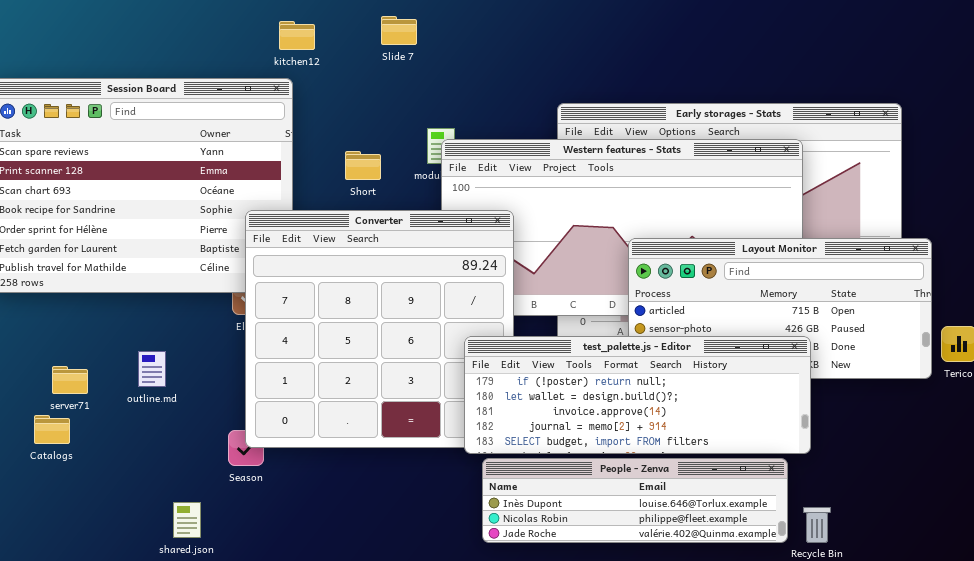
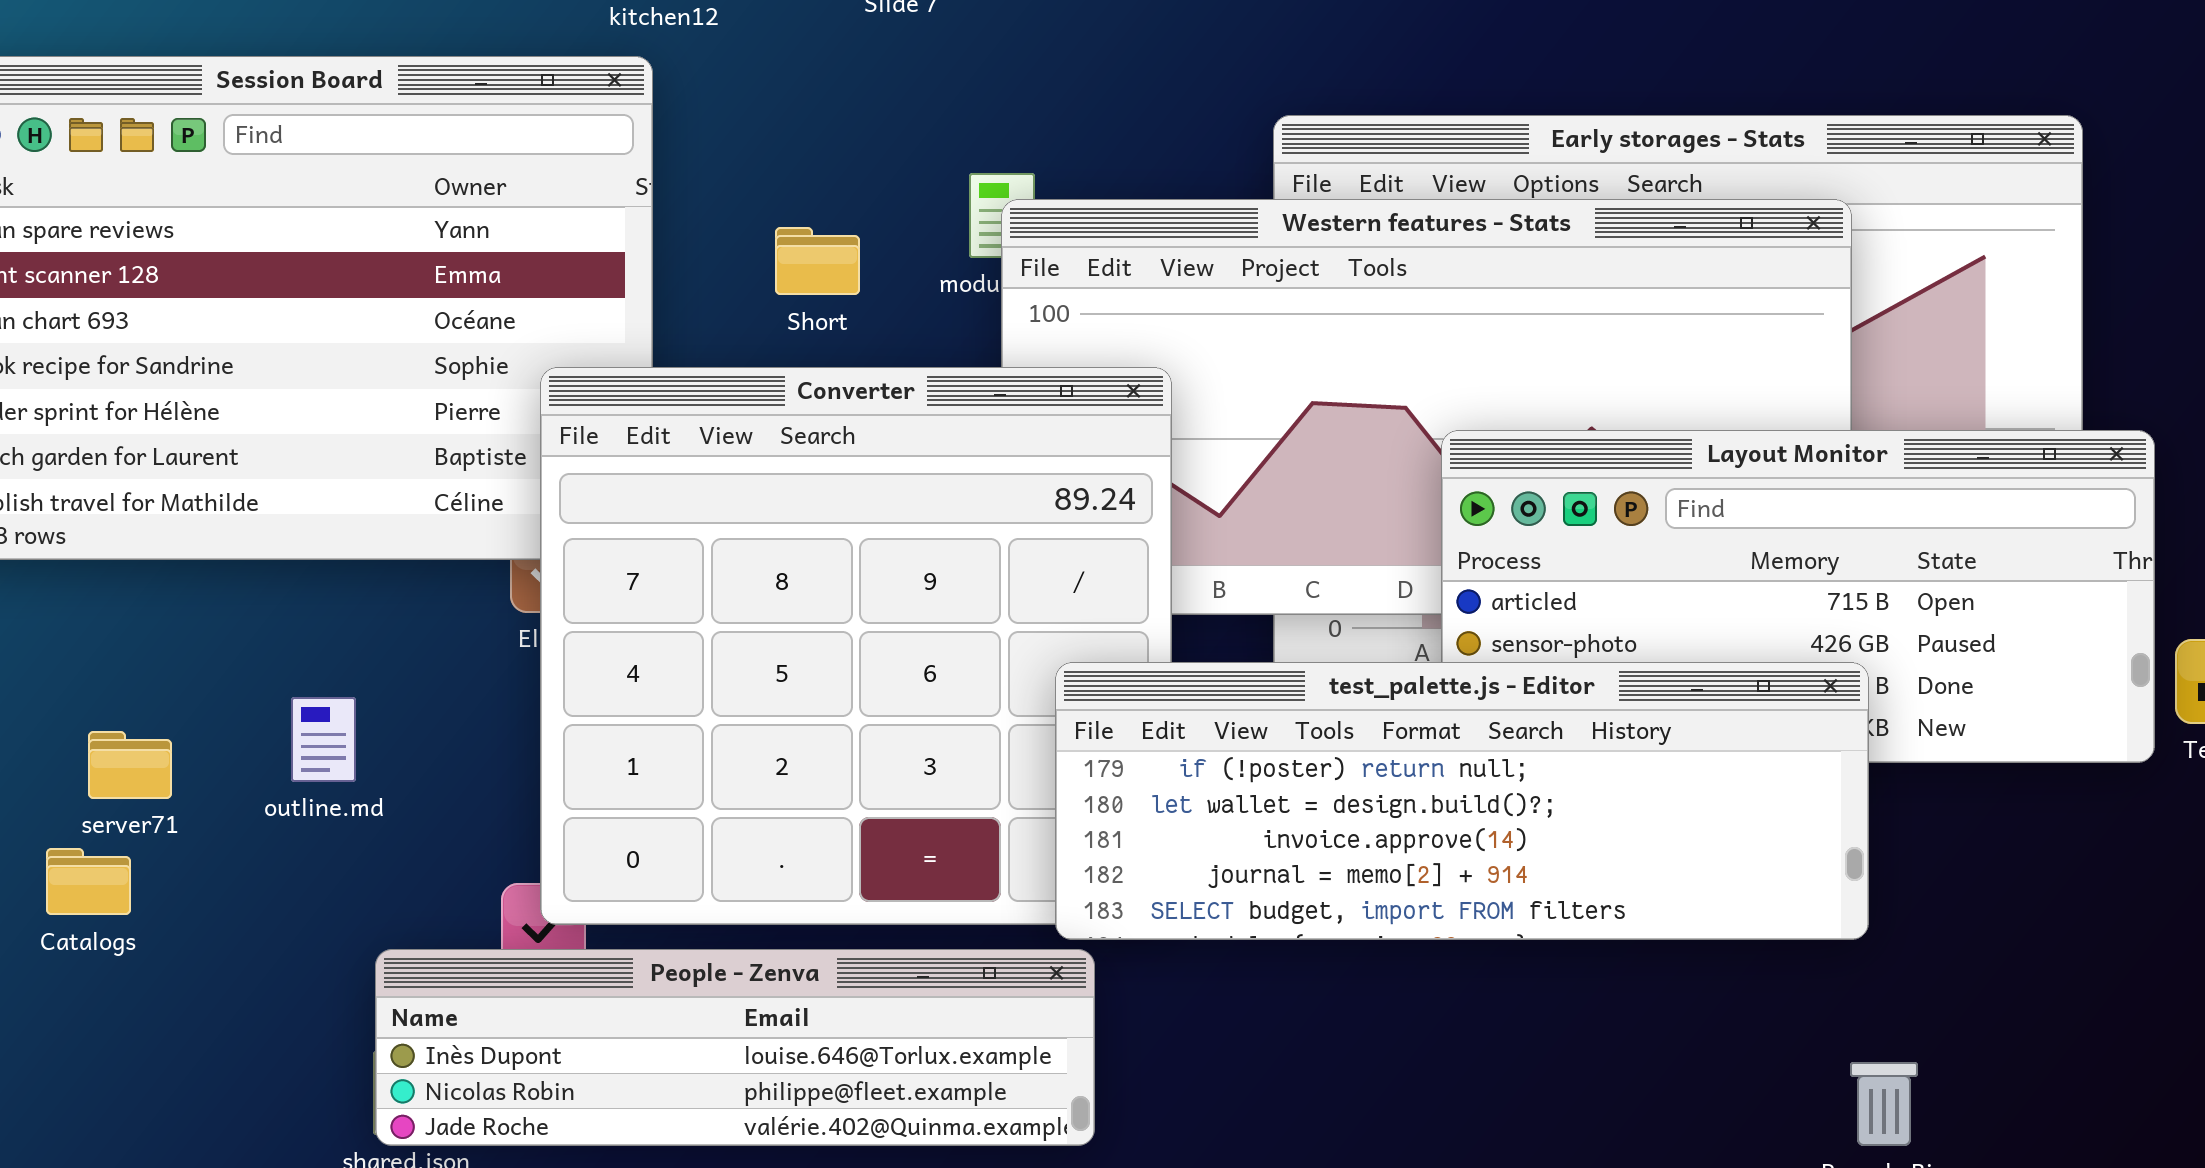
People - Zenva: [482,458,788,543] -> [375,949,1095,1146], moved

